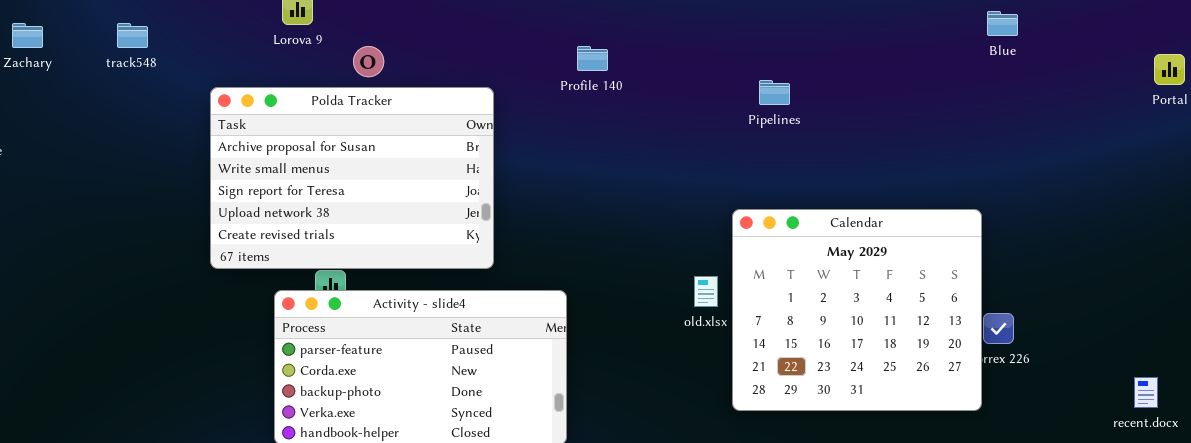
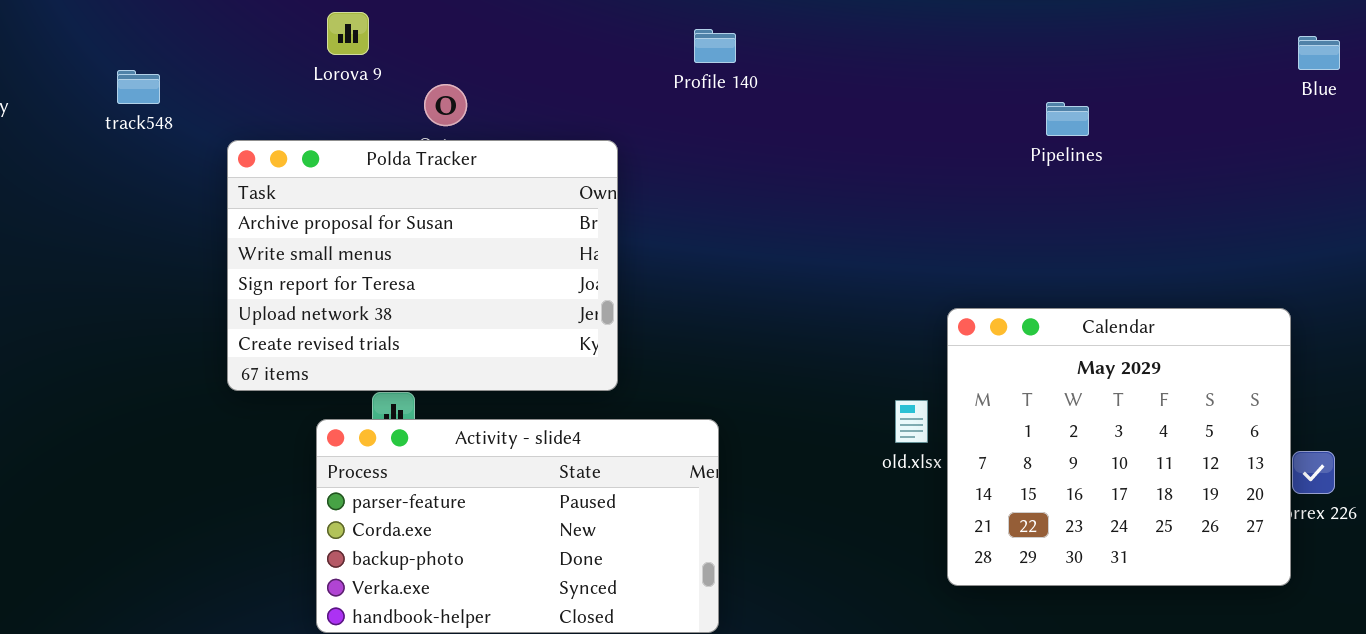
track548: [117,23,148,48] -> [117,70,160,104], moved
Profile 140: [577,46,608,71] -> [694,29,736,63], moved
Pipelines: [759,80,790,105] -> [1046,102,1089,136], moved

